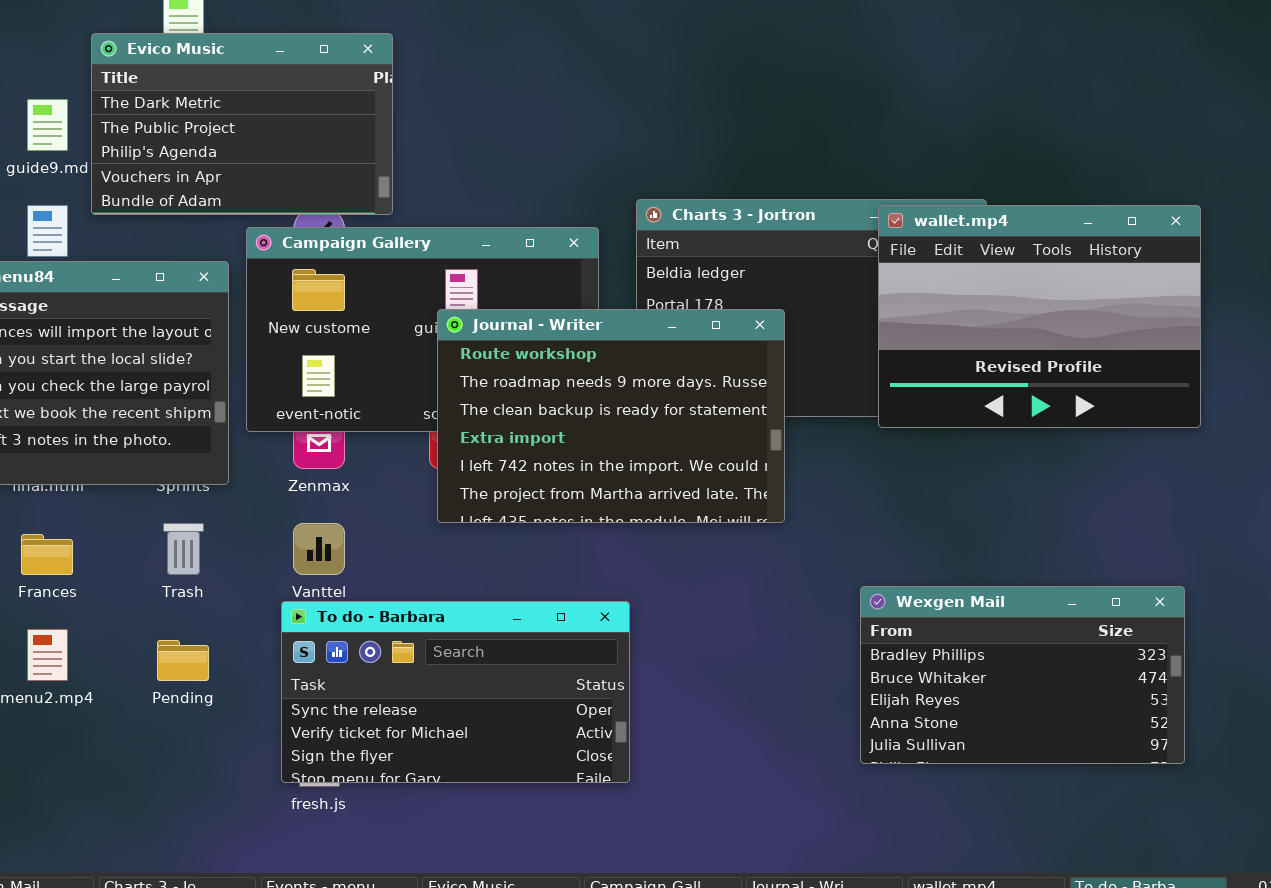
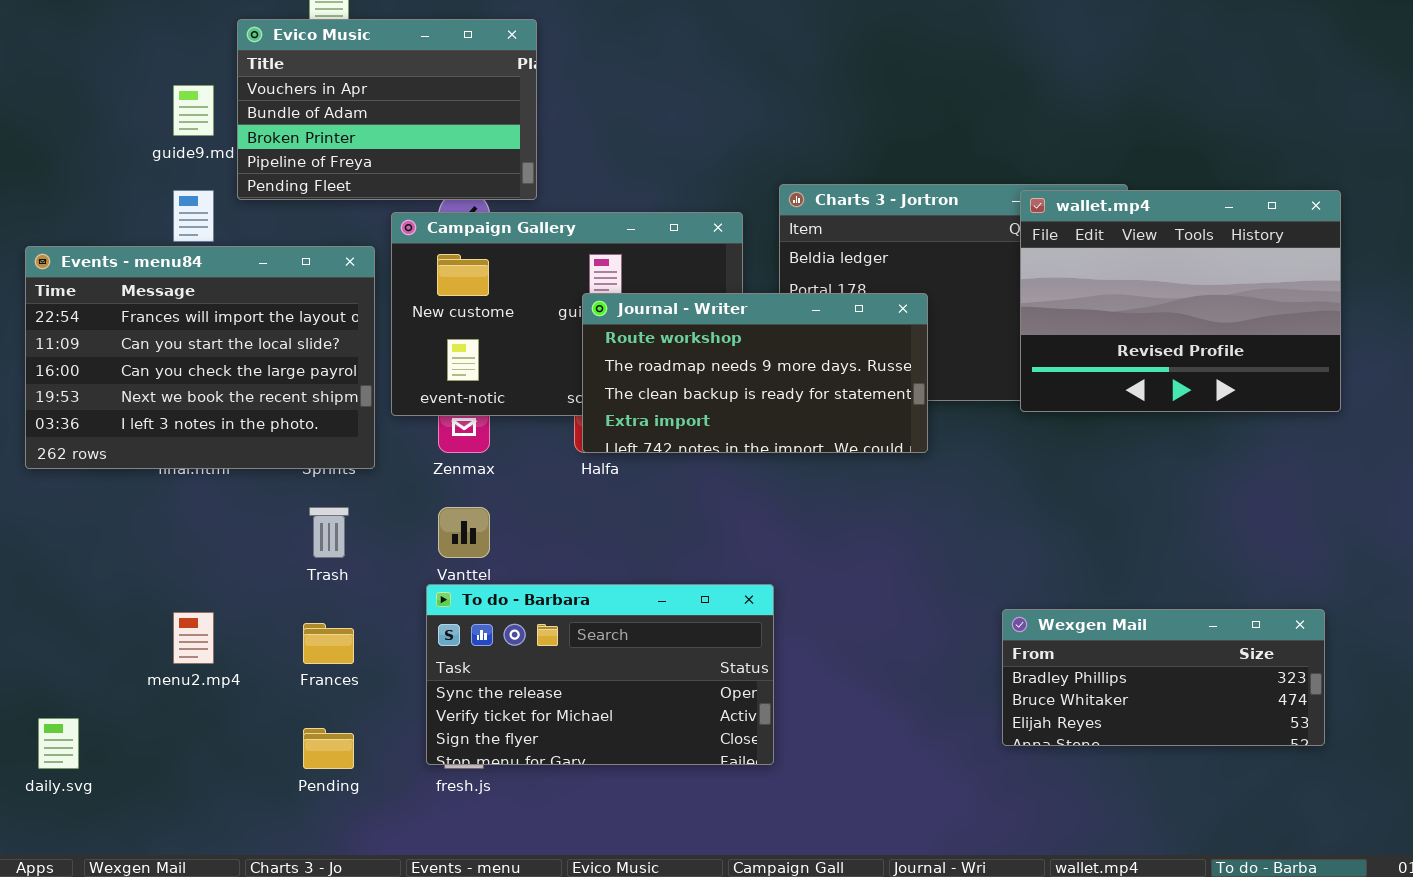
Evico Music: [91,33,393,215] -> [237,19,537,200], scrolled down 3 rows
Journal - Writer: [437,309,785,523] -> [582,293,928,453], resized
Frances: [21,534,73,575] -> [303,623,354,664], moved
Wexgen Mail: [860,586,1185,764] -> [1002,609,1325,746], resized
Pending: [157,640,209,681] -> [303,728,354,769], moved

